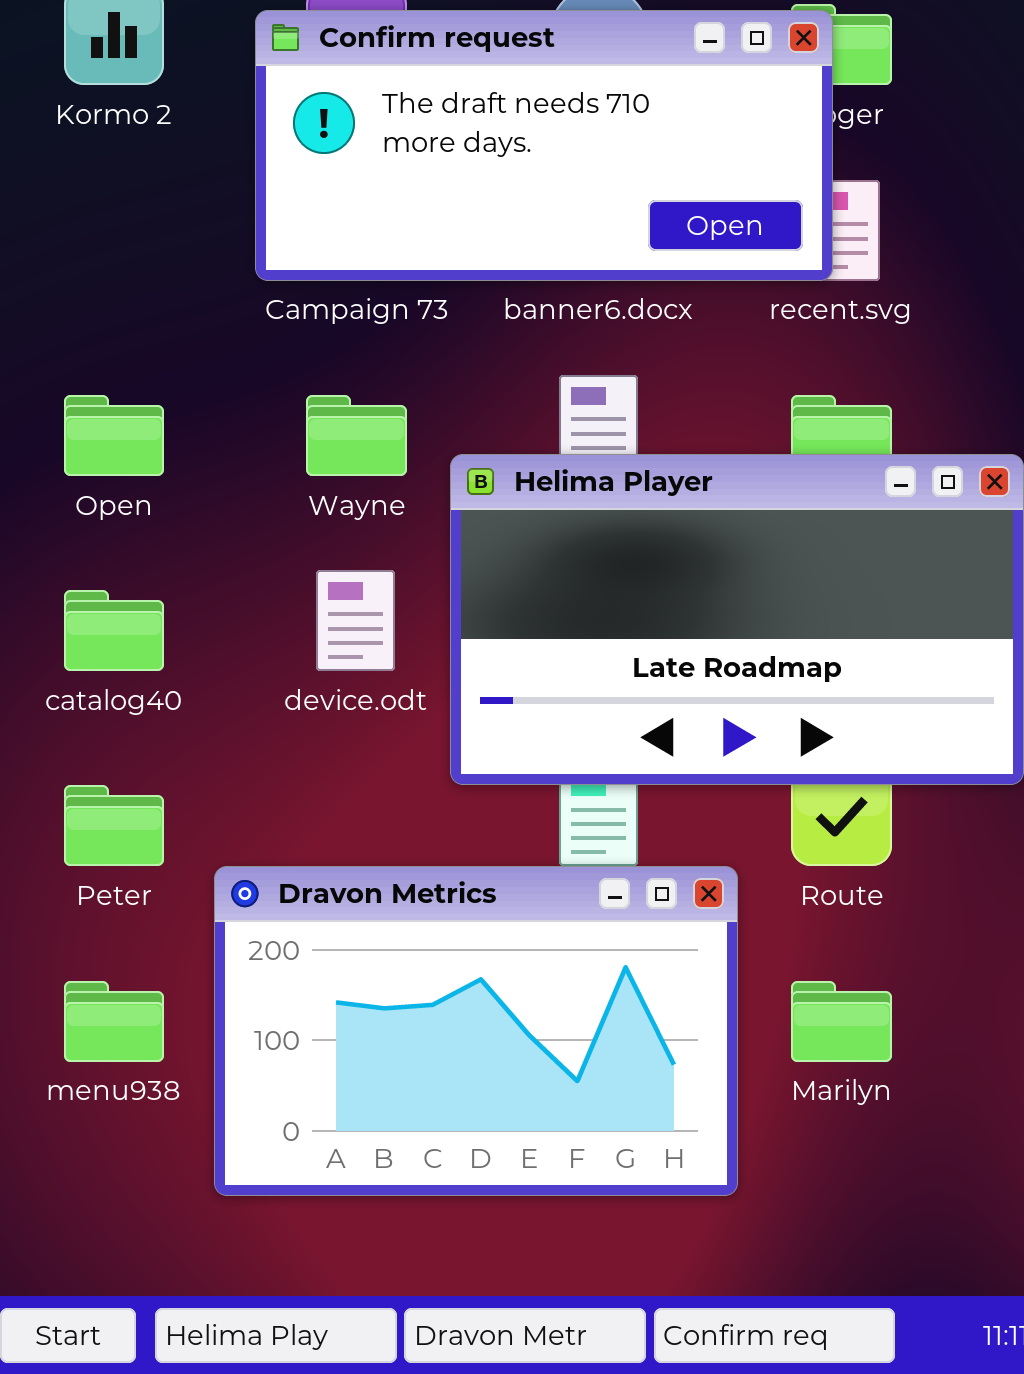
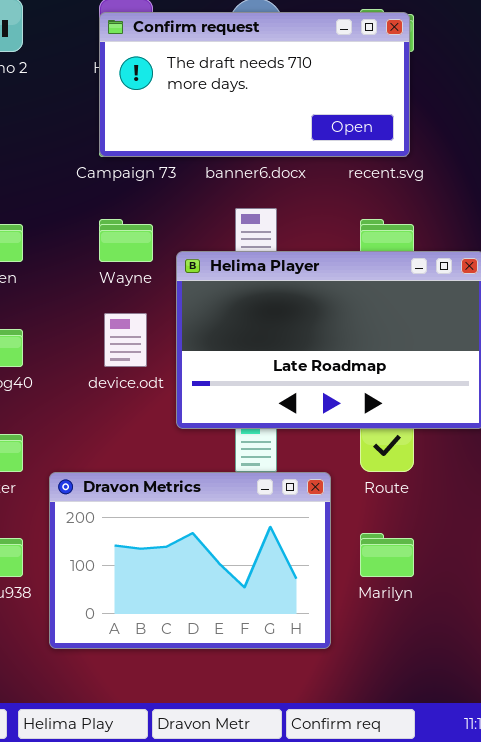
Confirm request: [255,10,833,281] -> [99,12,410,157], moved

